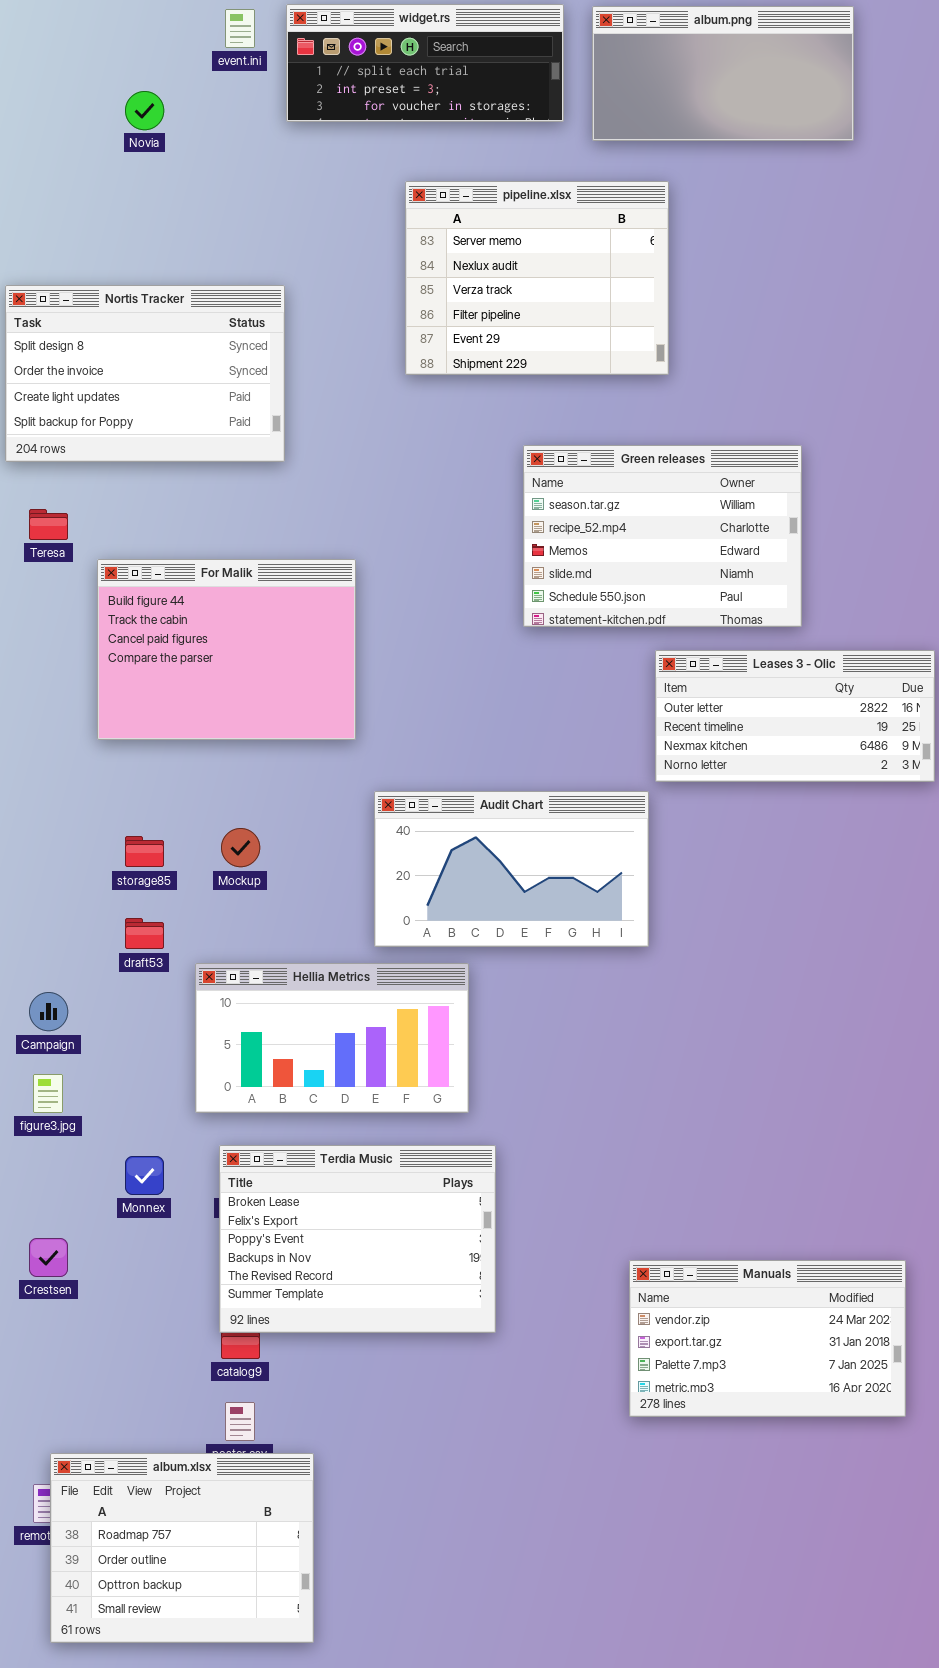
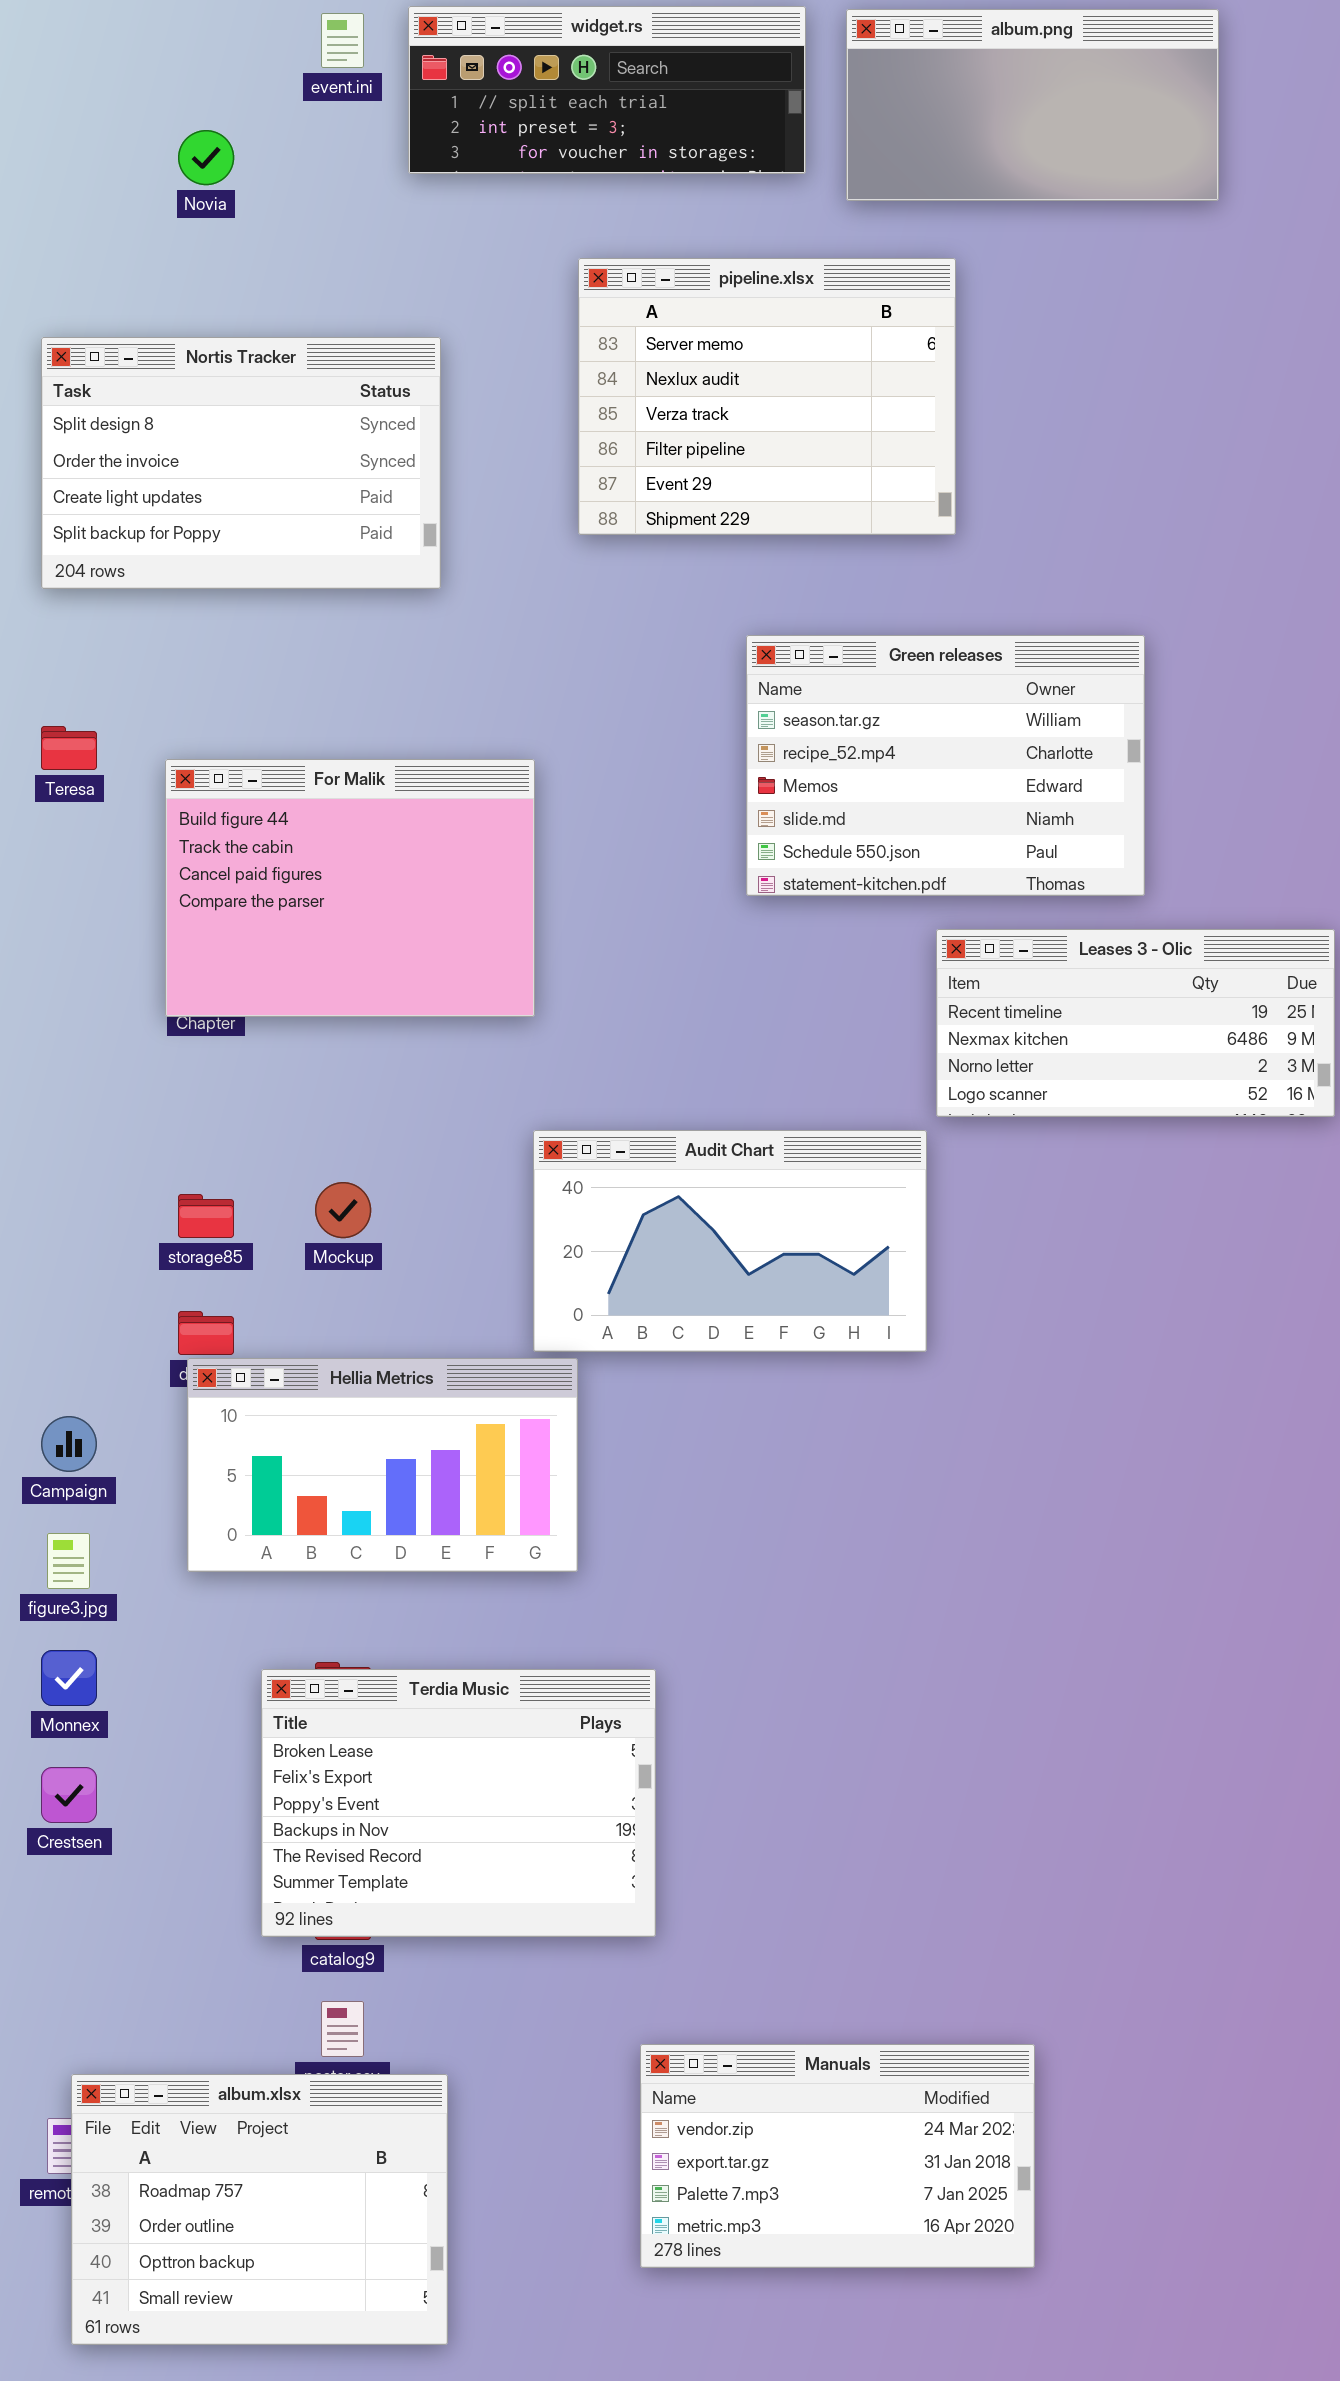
Nortis Tracker: [5,285,285,462] -> [41,337,441,589], moved
For Malik: [97,559,356,740] -> [165,759,535,1017], moved
Leases 3 - Olic: [655,650,935,782] -> [936,929,1335,1117], scrolled down 1 row
Hellia Metrics: [195,963,469,1113] -> [187,1358,578,1572], moved
Terdia Music: [219,1145,496,1333] -> [261,1669,656,1937], moved
Monnex: [125,1156,164,1195] -> [41,1650,97,1706], moved
Manuals: [629,1260,906,1417] -> [640,2044,1035,2268], moved

